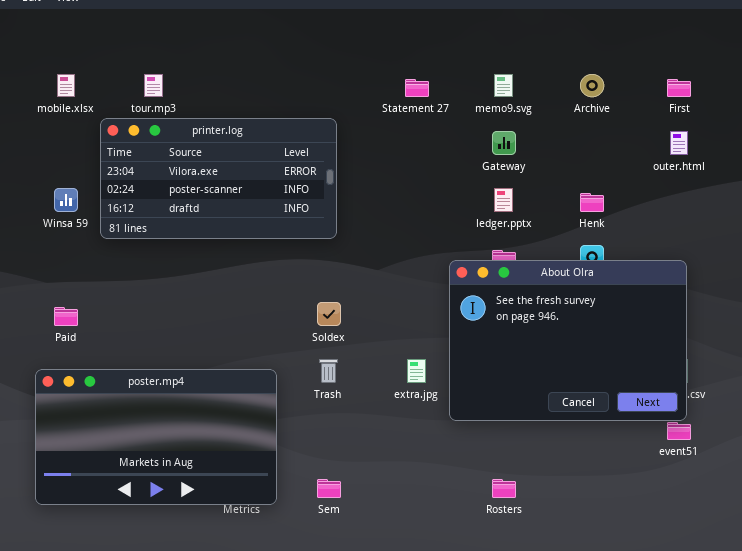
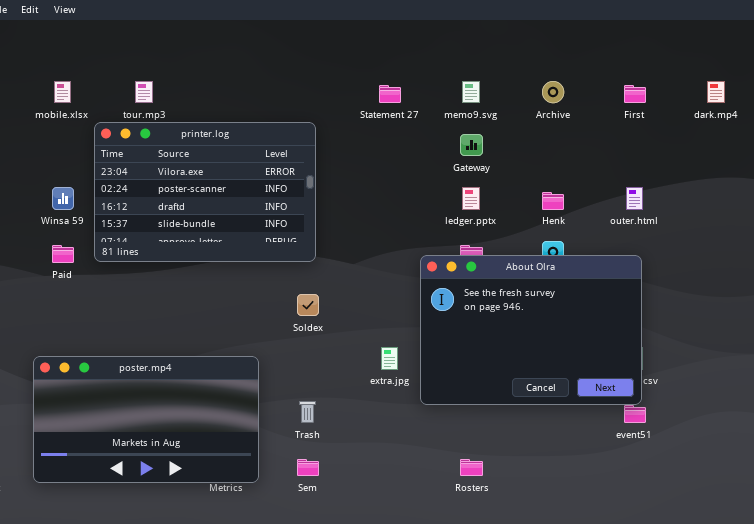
printer.log: [100,118,337,239] -> [94,122,316,262], resized
outer.html: [670,131,688,155] -> [626,187,643,210], moved
Paid: [54,307,78,326] -> [52,245,74,263], moved
Trash: [319,359,338,383] -> [299,401,316,423], moved

